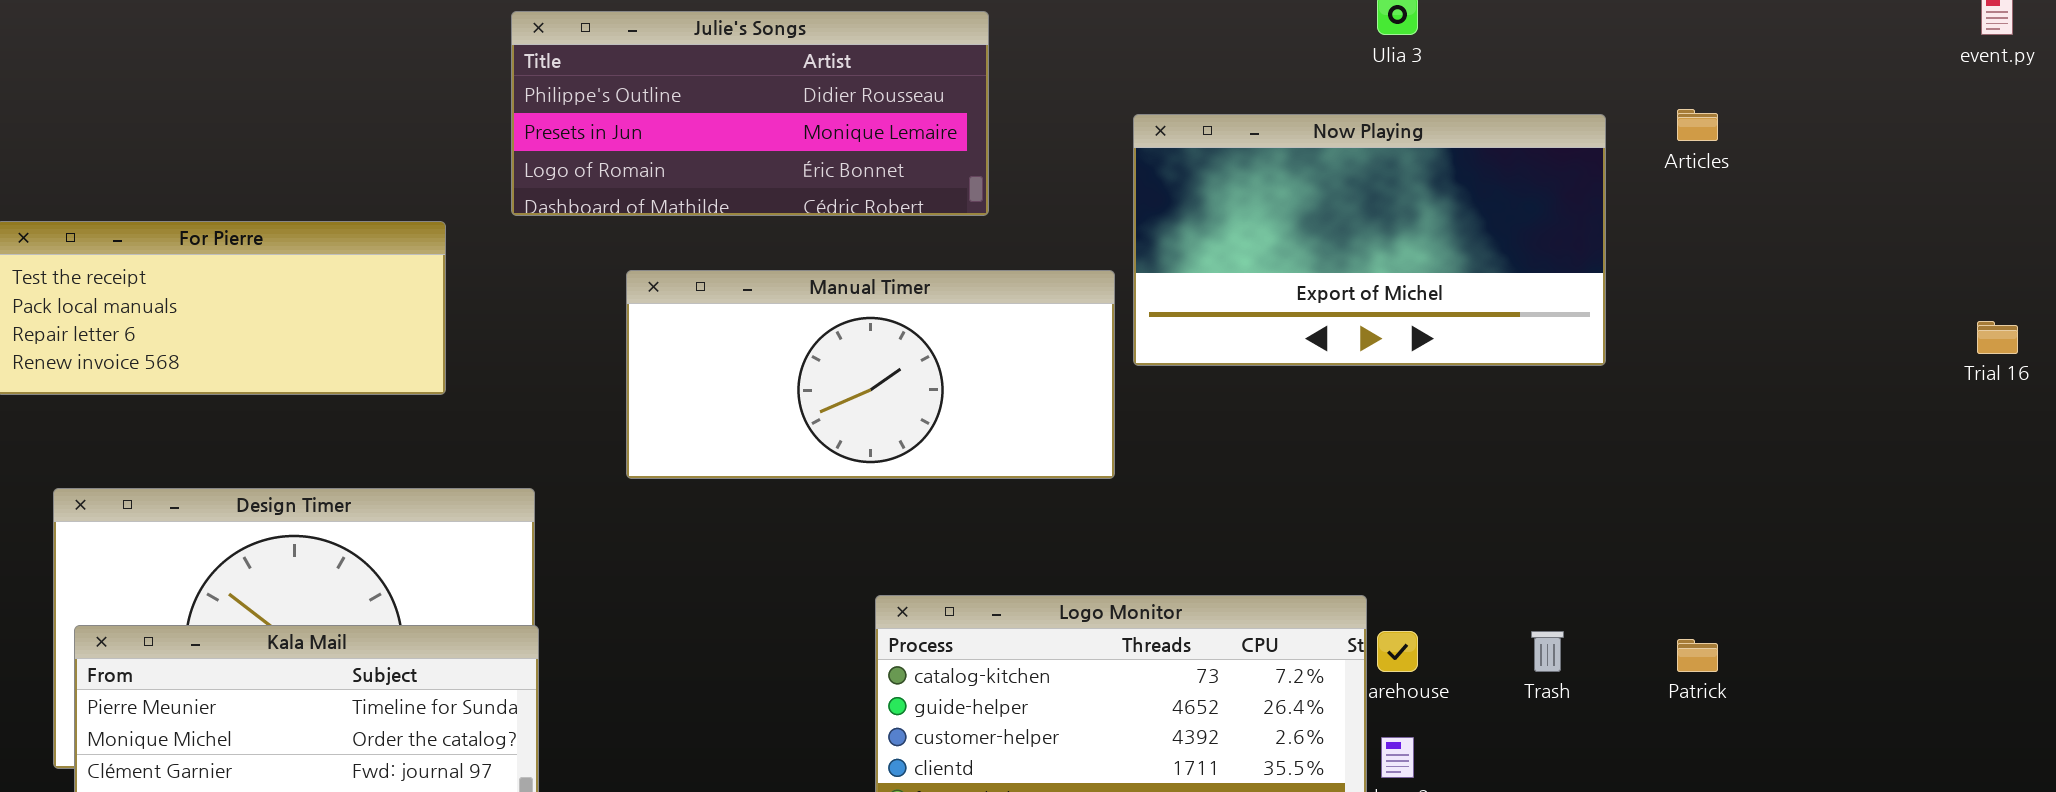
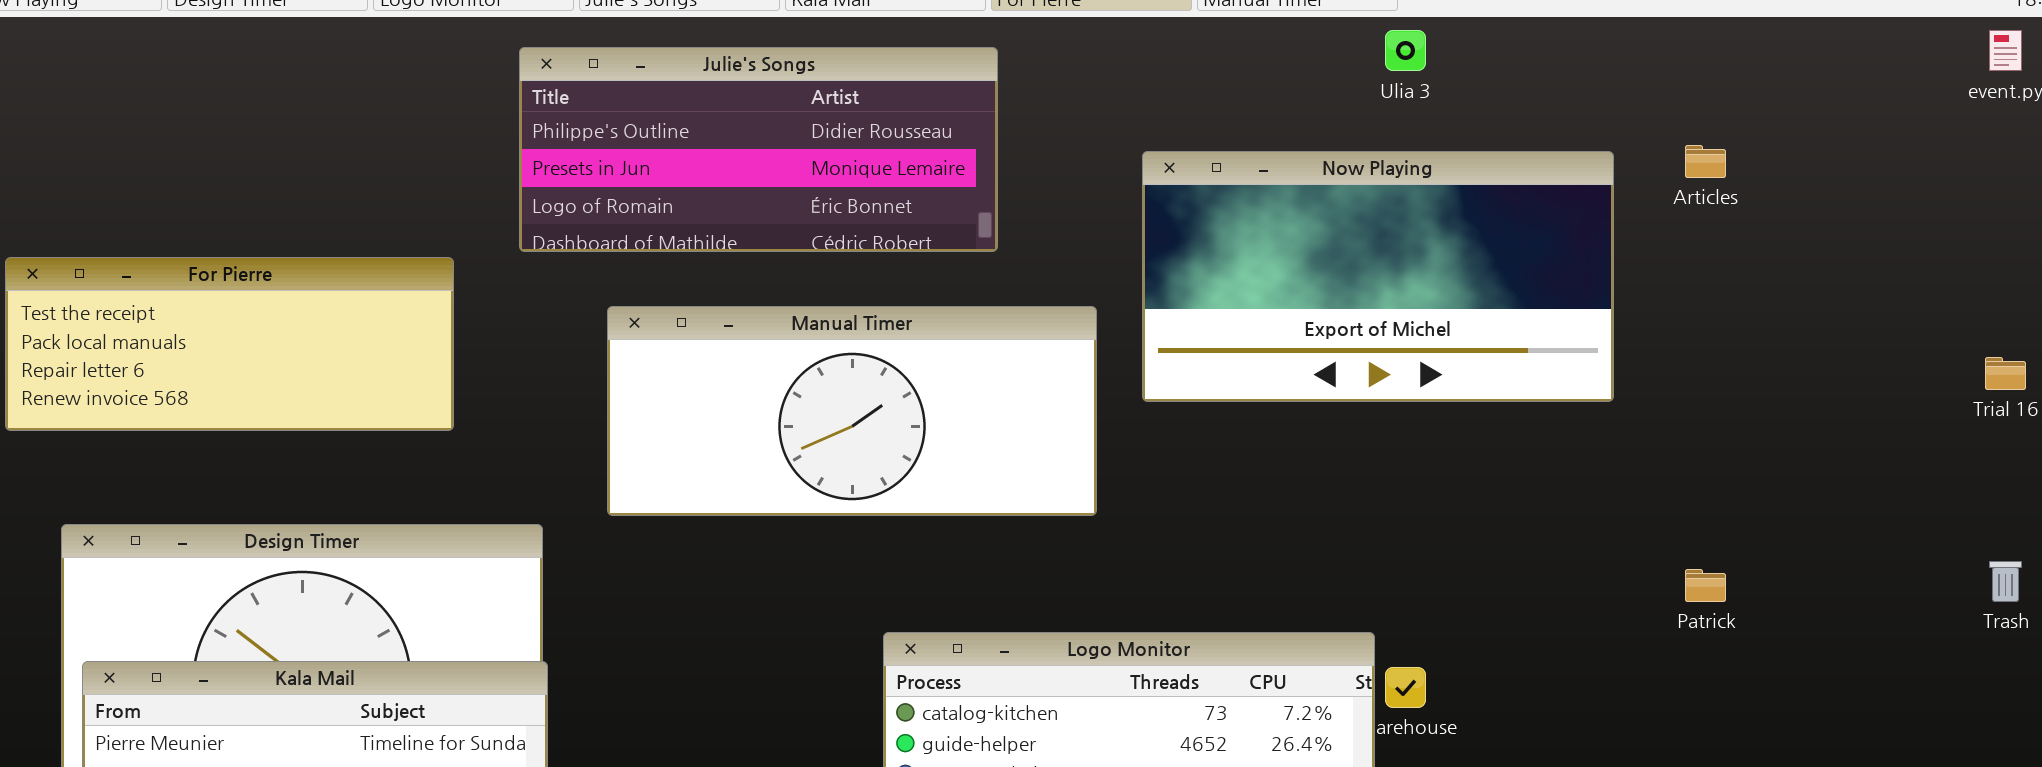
Manual Timer: [626,270,1115,479] -> [607,306,1097,516], moved
Trash: [1531,631,1564,672] -> [1989,561,2022,602], moved
Patrick: [1677,639,1718,672] -> [1685,569,1726,602], moved

